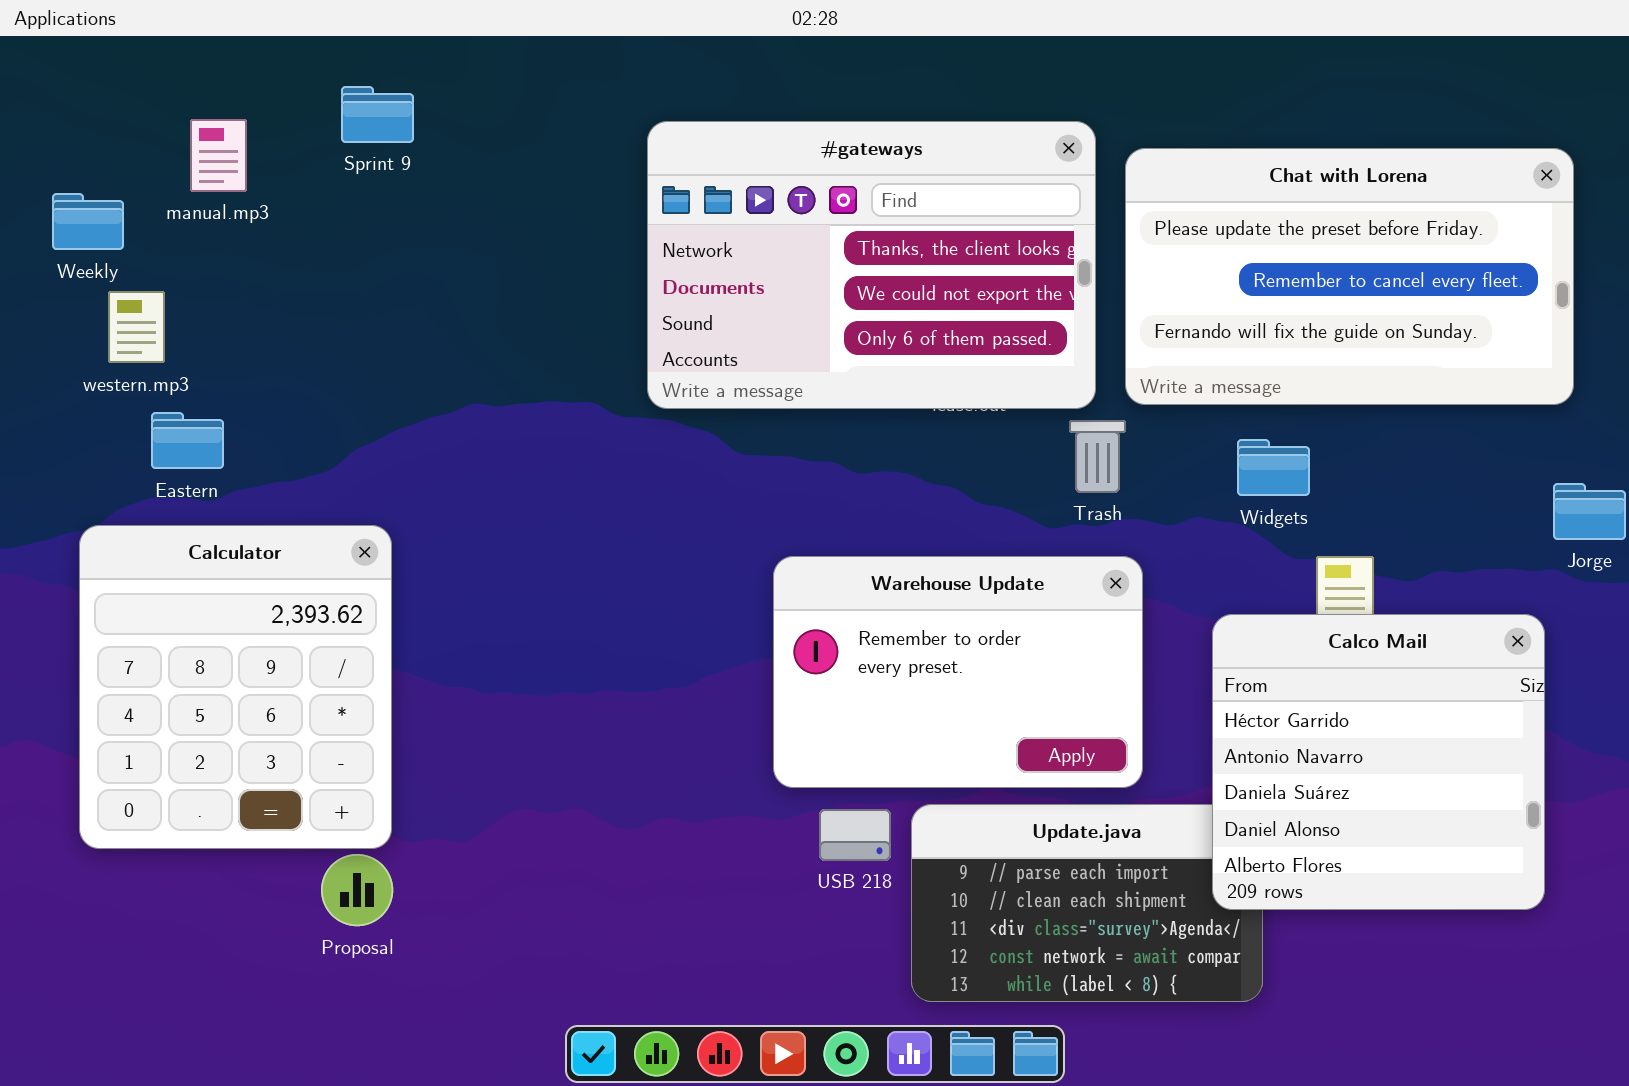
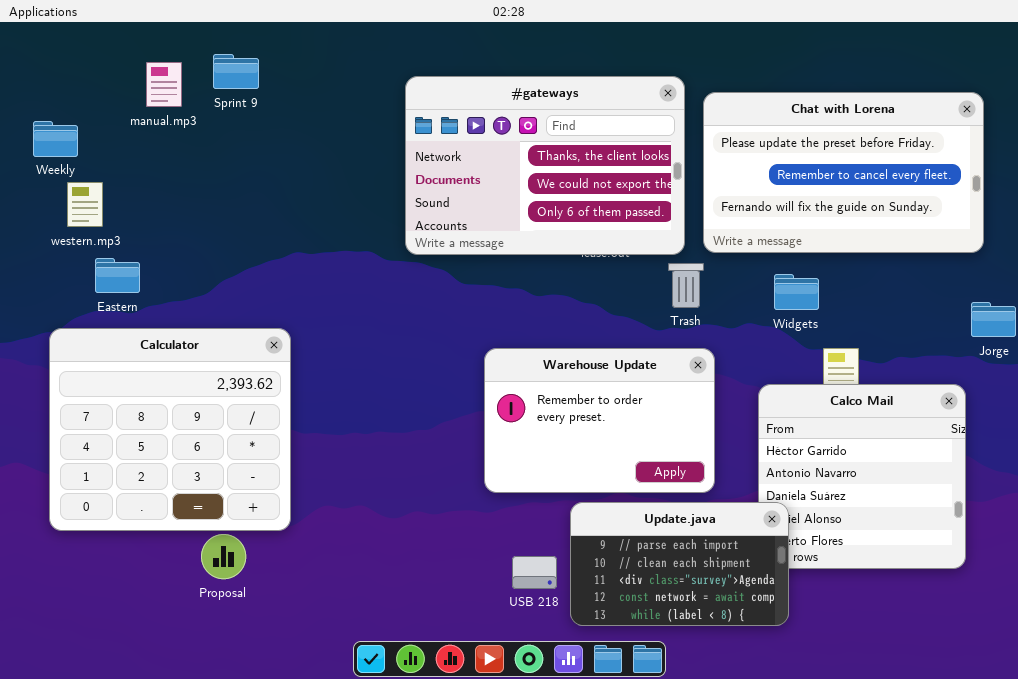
manual.mp3: [190,119,247,192] -> [146,62,182,107], moved
Calculator: [79,525,392,849] -> [49,328,291,531], resized
Update.java: [911,804,1263,1002] -> [570,502,789,626], raised
USB 218: [819,809,891,861] -> [512,556,557,589], moved

